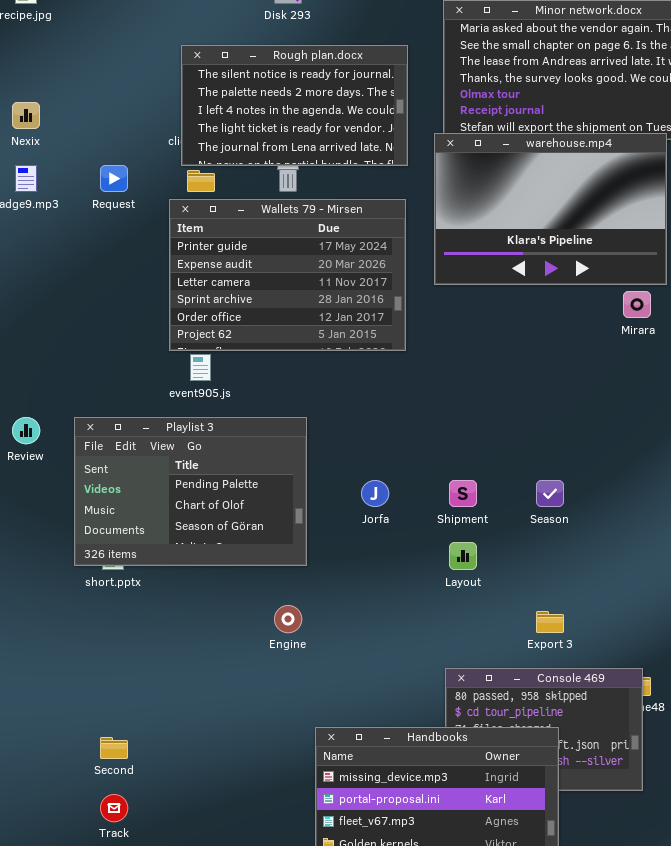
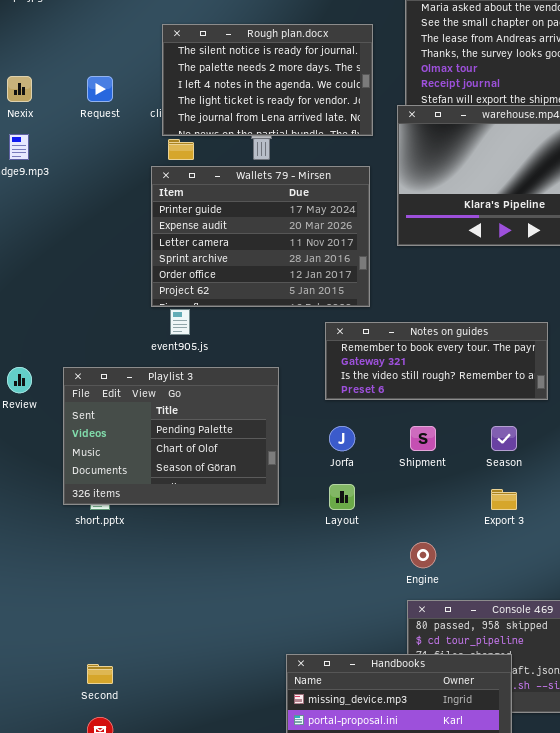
Request: [100,165,128,192] -> [87,76,113,102], moved
Notes on guides: none -> [325,322,548,400], opened
Layout: [449,542,477,570] -> [329,484,355,510], moved
Engine: [274,605,302,633] -> [410,542,436,568], moved
Export 3: [536,611,564,633] -> [491,489,517,510], moved

